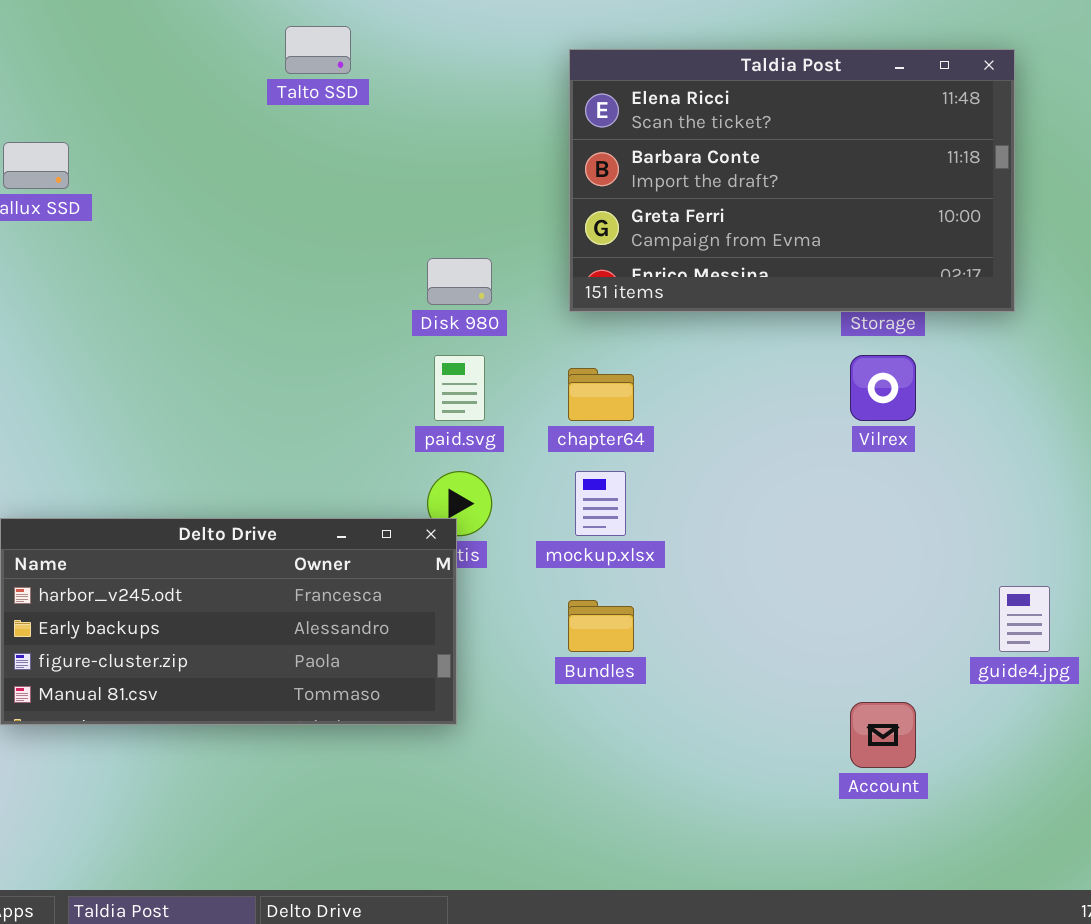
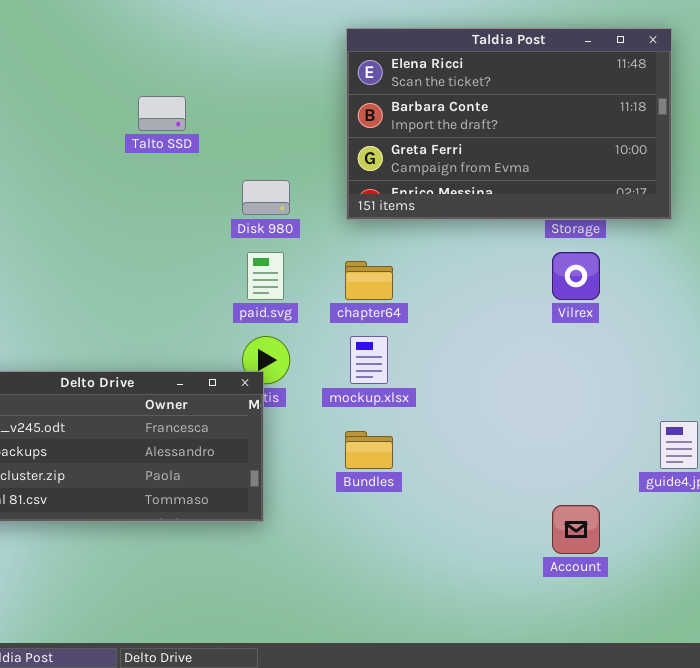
Talto SSD: [285,26,351,74] -> [138,96,186,131], moved

